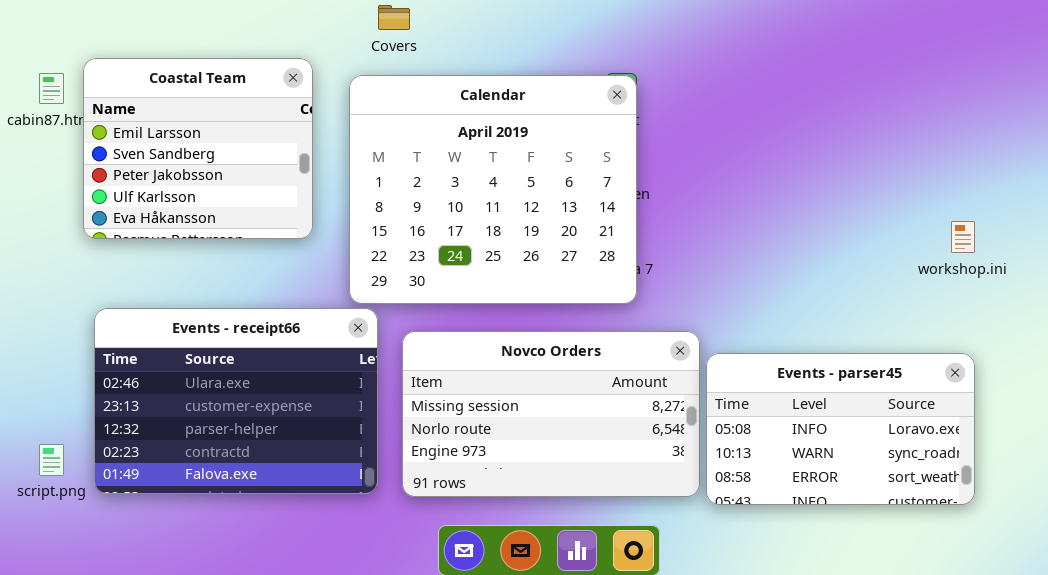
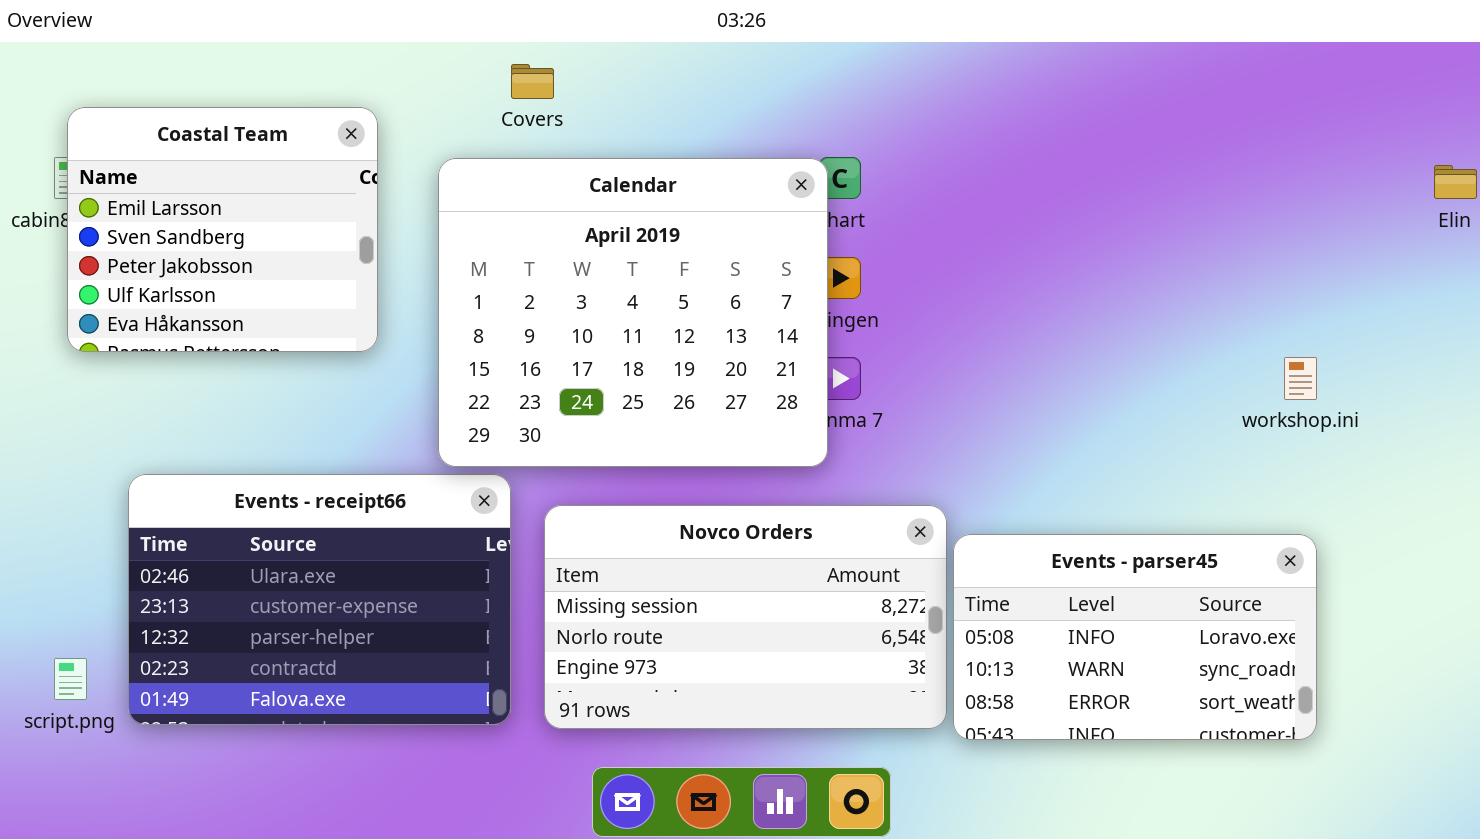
Coastal Team: [83,58,313,239] -> [67,107,378,352], moved
Calendar: [349,75,637,304] -> [438,158,828,467], moved

